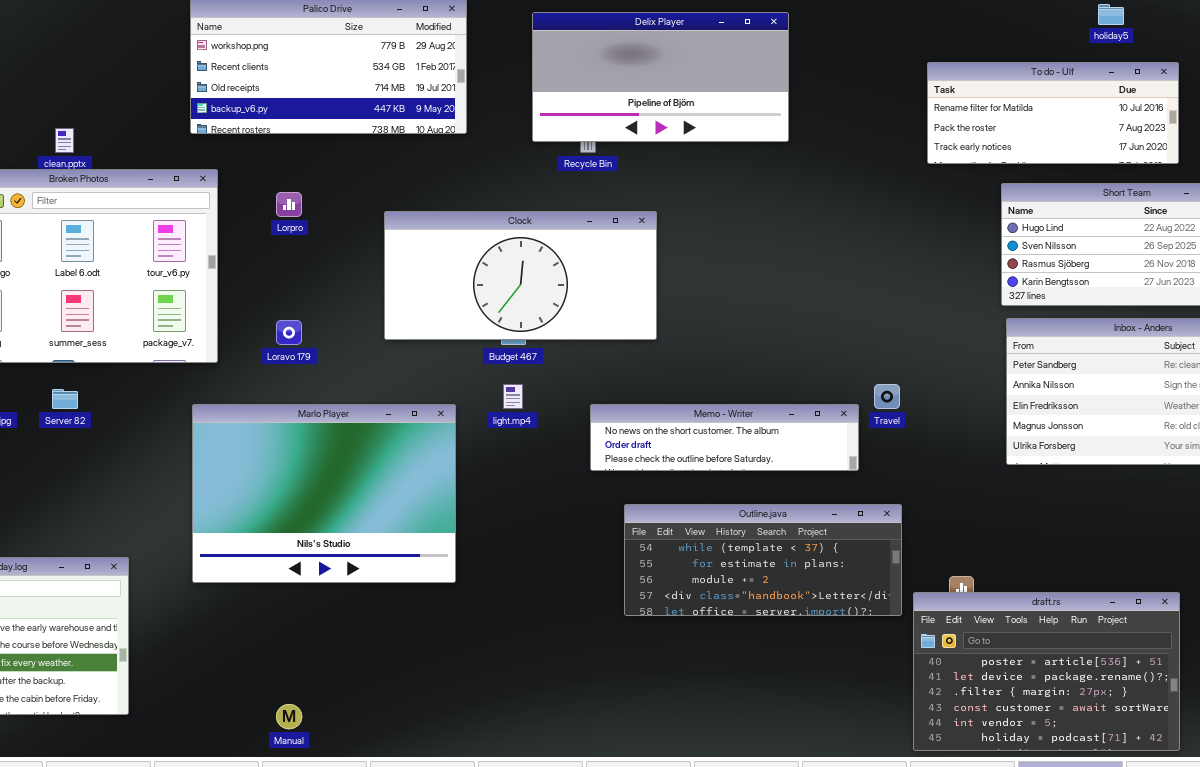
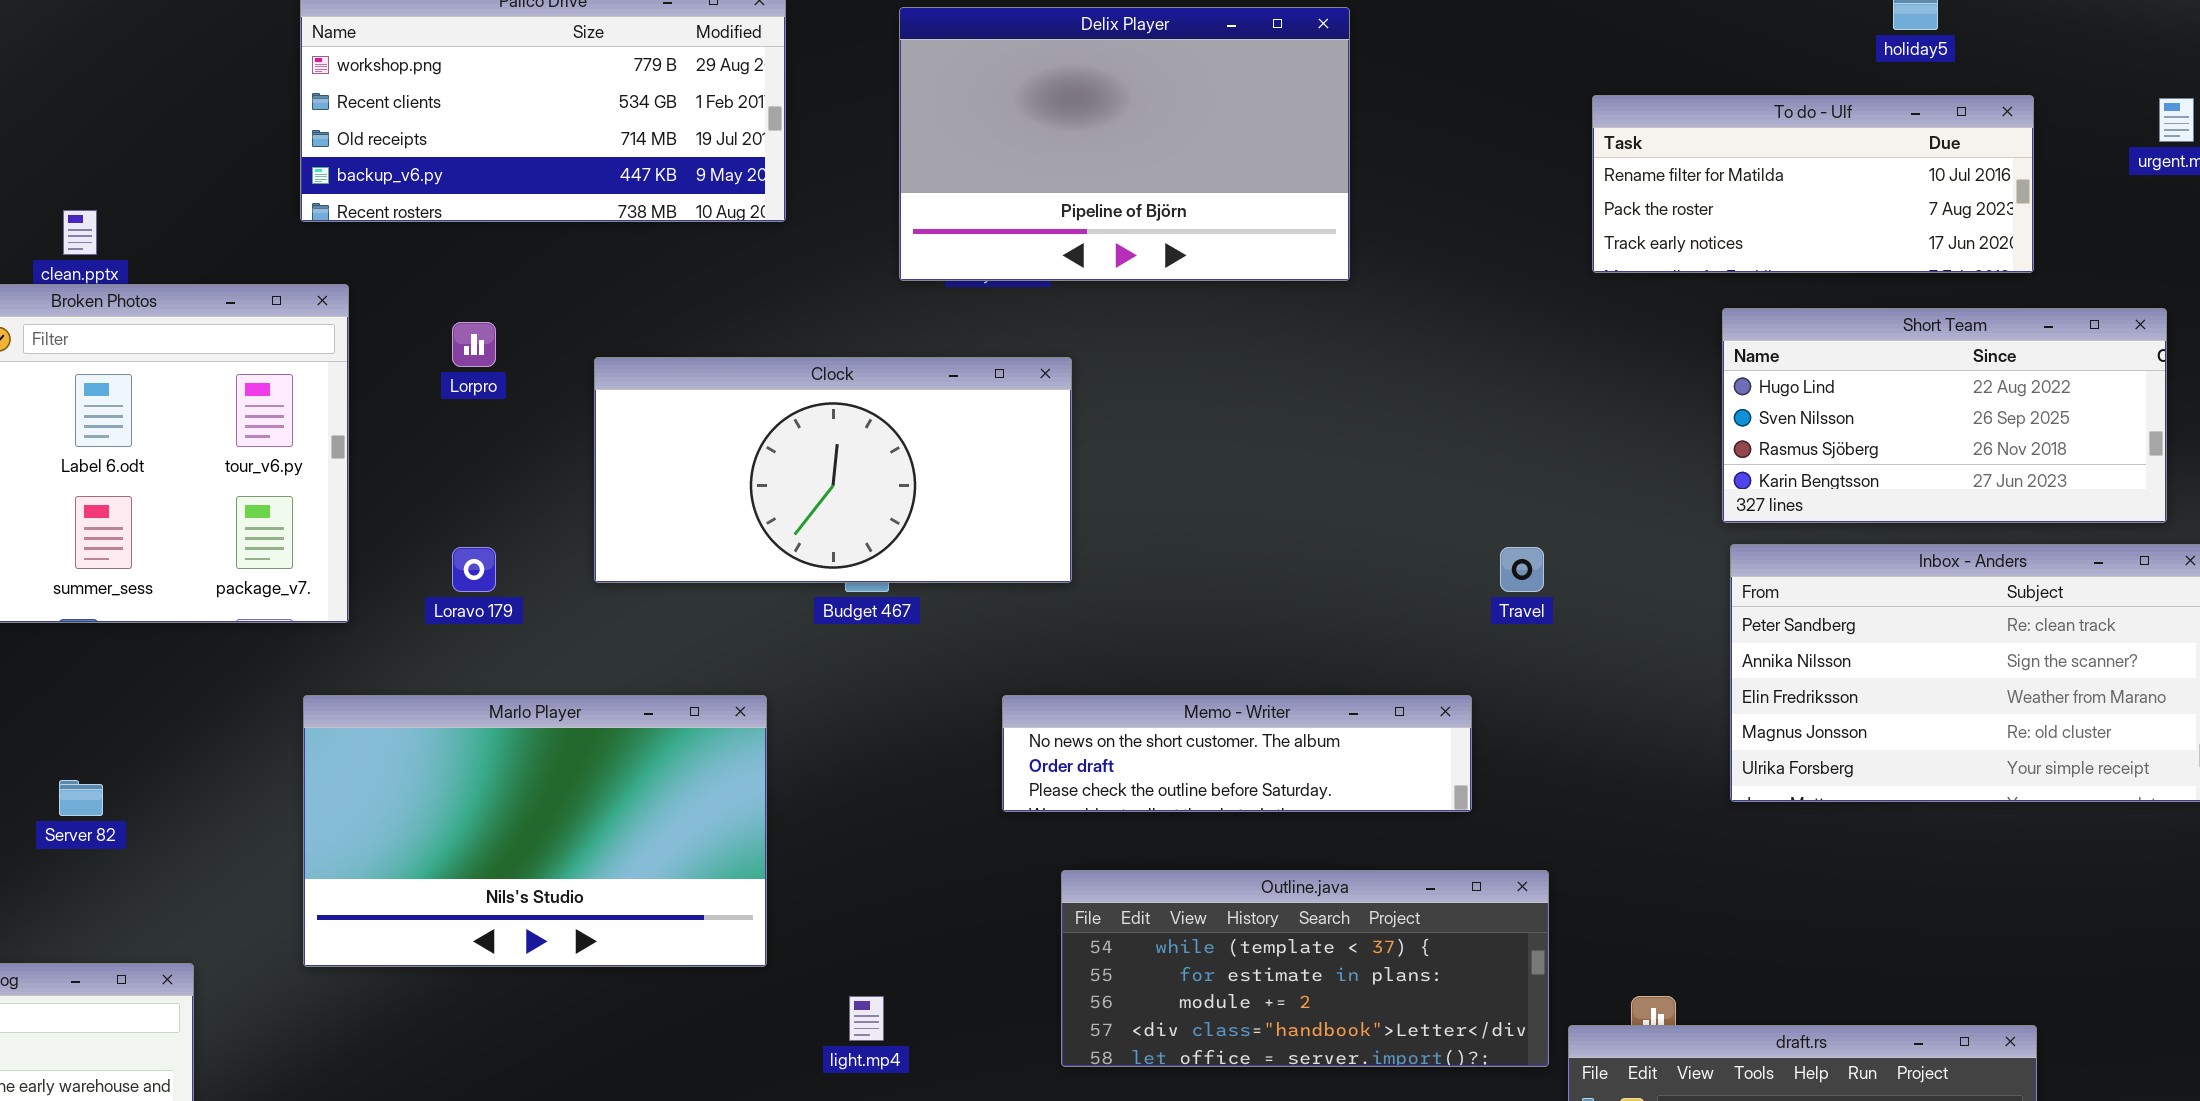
Delix Player: [532,12,789,142] -> [899,7,1350,281], resized
Clock: [384,211,657,340] -> [594,357,1072,583], moved
light.mp4: [503,384,523,409] -> [849,996,884,1041], moved
Travel: [874,384,900,409] -> [1500,547,1544,592], moved
Server 82: [52,389,78,409] -> [59,780,103,816], moved
Marlo Player: [192,404,456,583] -> [303,695,767,967], resized

